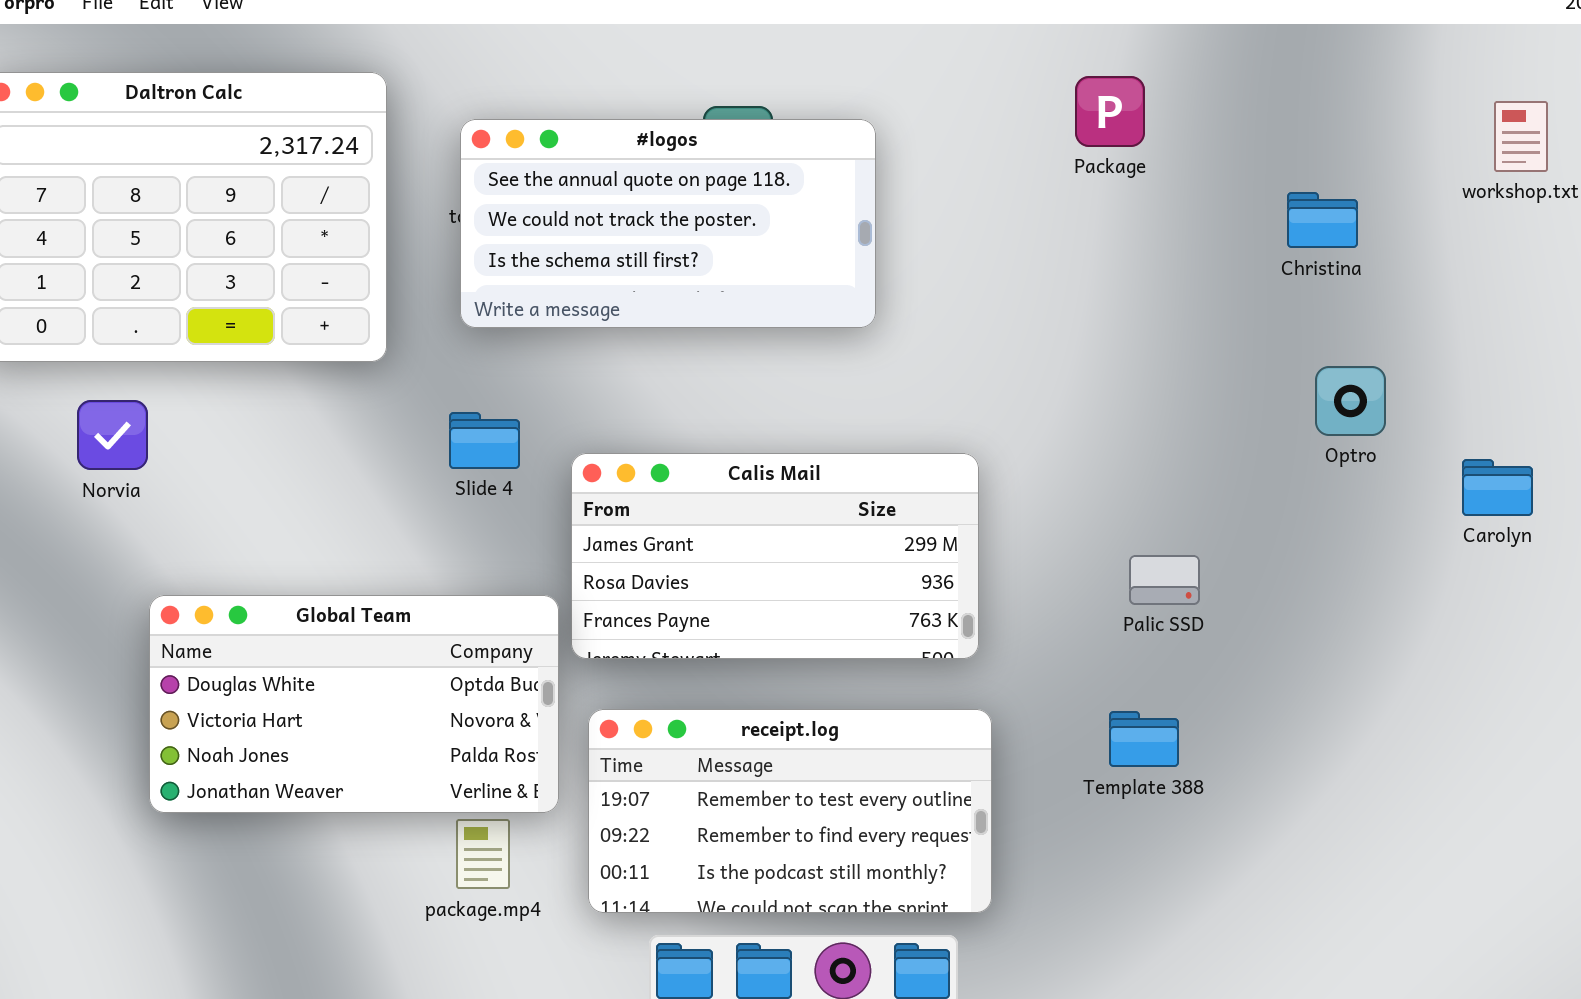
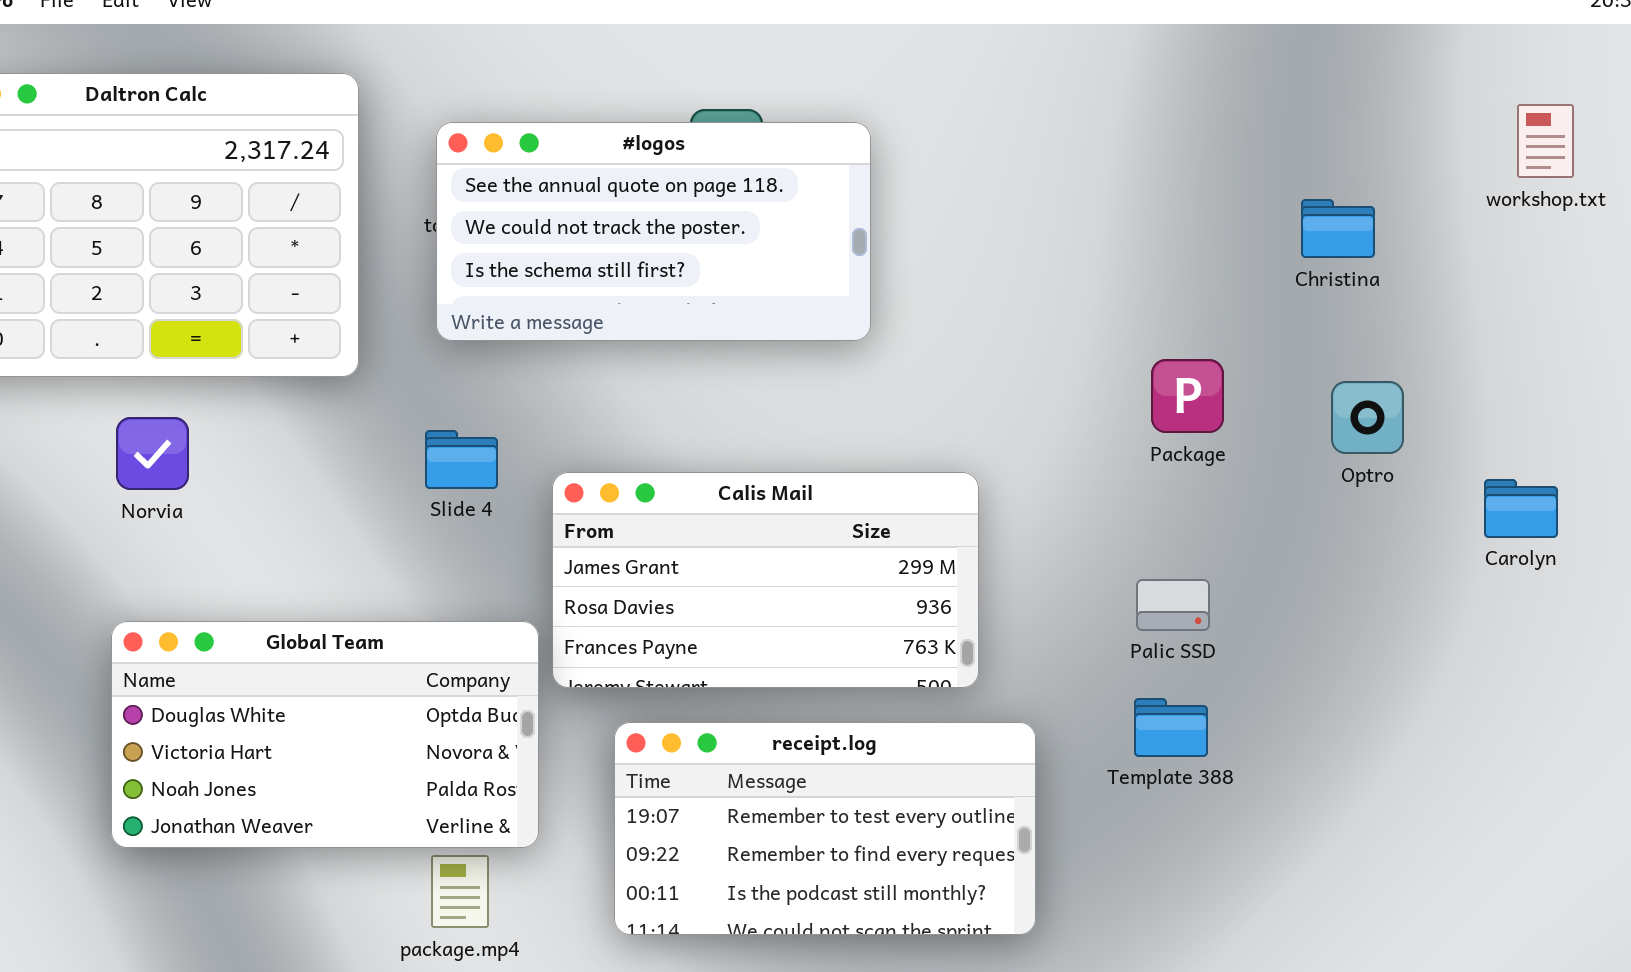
Package: [1075,76,1145,147] -> [1151,359,1224,433], moved
Norvia: [77,400,148,470] -> [116,417,189,490], moved
receipt.log: [588,709,992,913] -> [614,722,1036,935], moved
Template 388: [1109,711,1179,767] -> [1134,698,1208,757], moved

